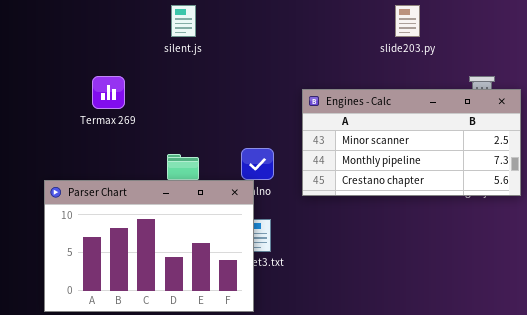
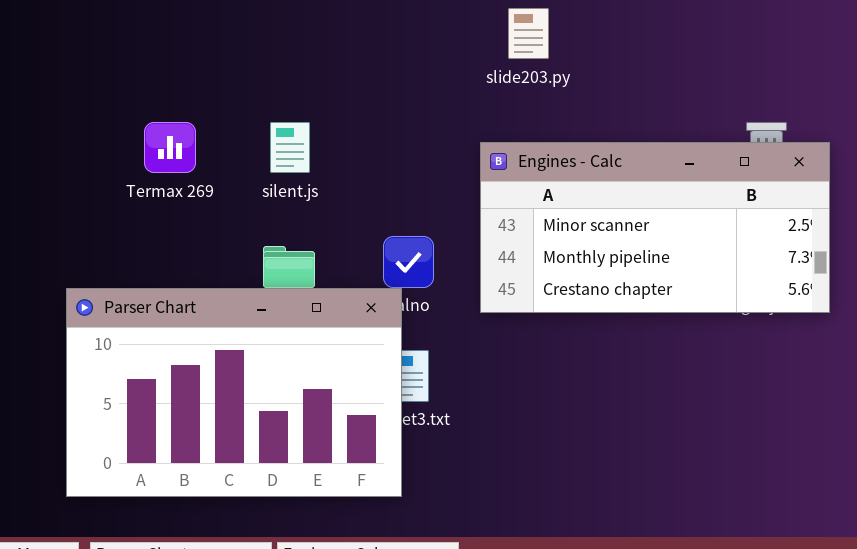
silent.js: [171,5,196,37] -> [270,122,310,173], moved
slide203.py: [395,5,420,37] -> [508,8,549,59], moved

